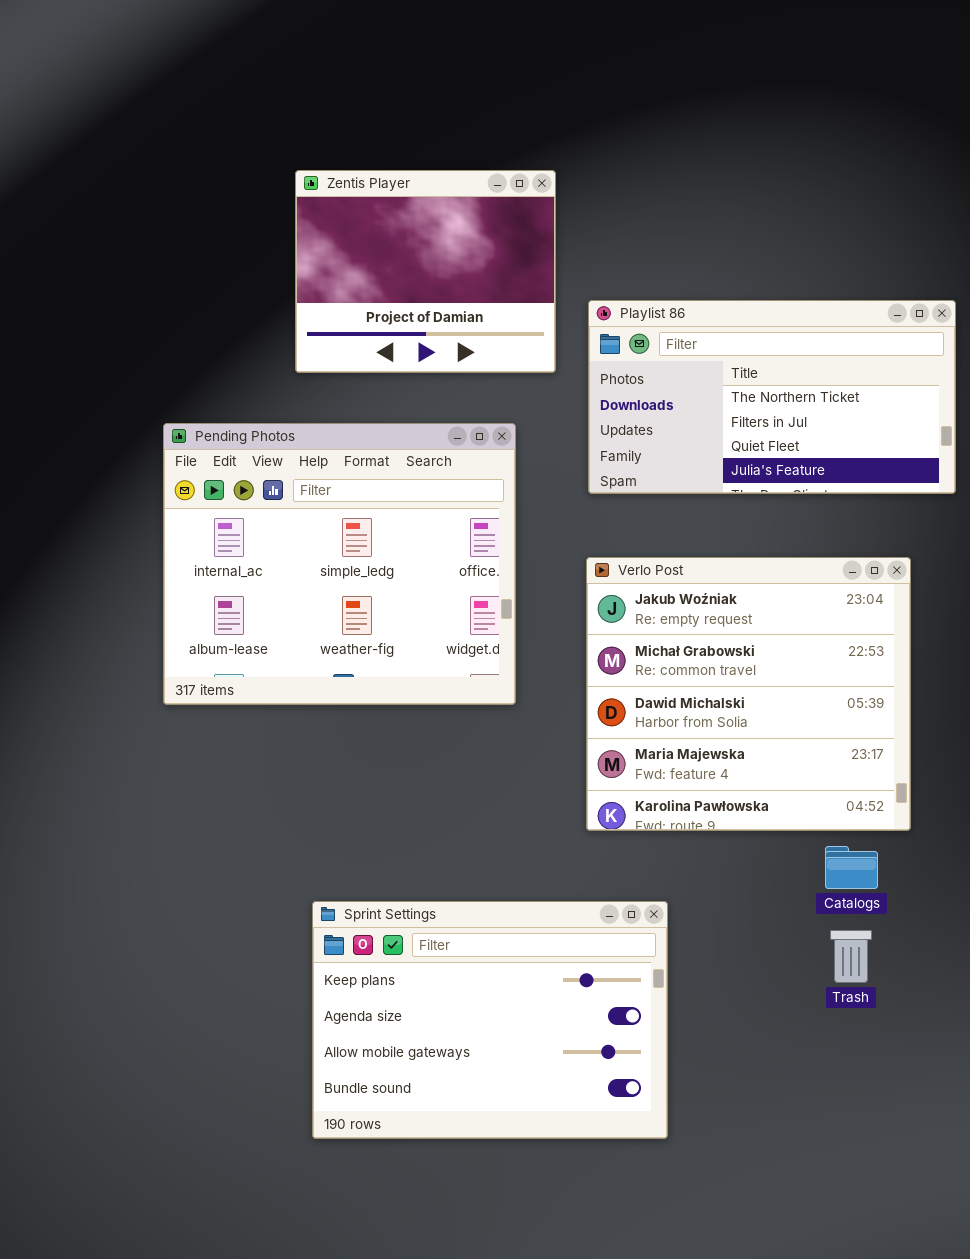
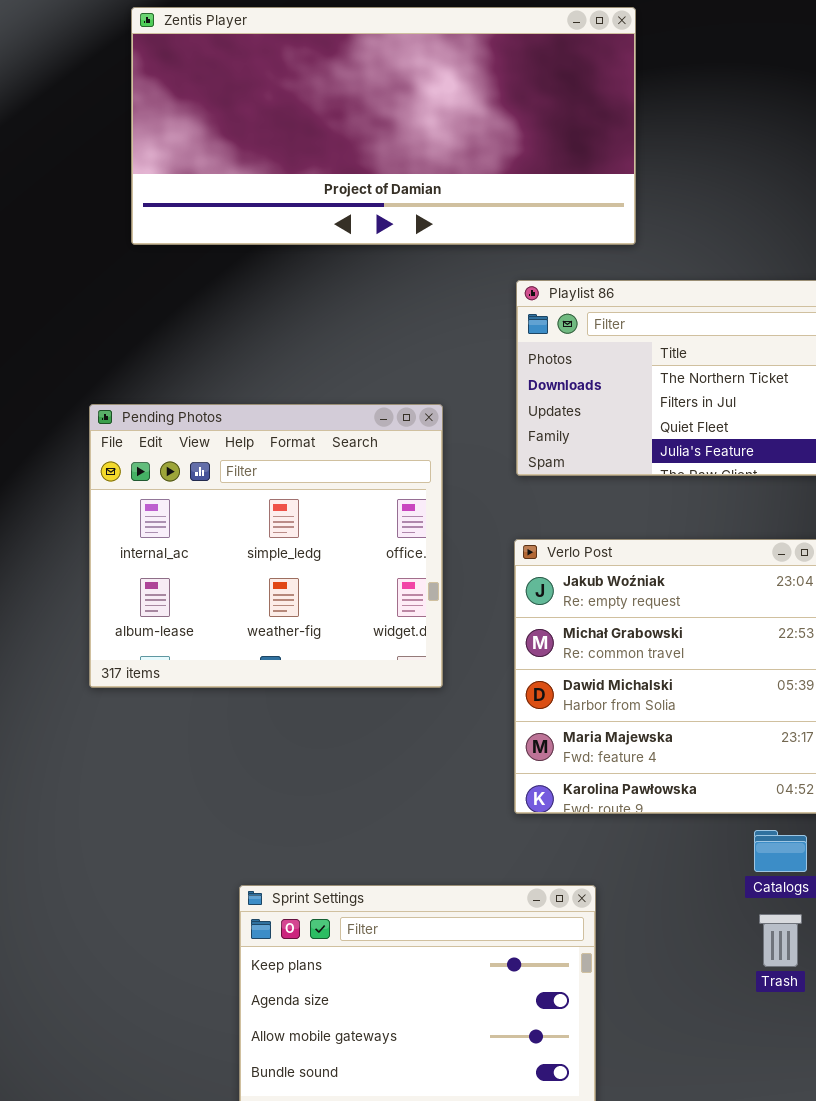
Zentis Player: [295,170,556,373] -> [131,7,636,245], moved, resized

